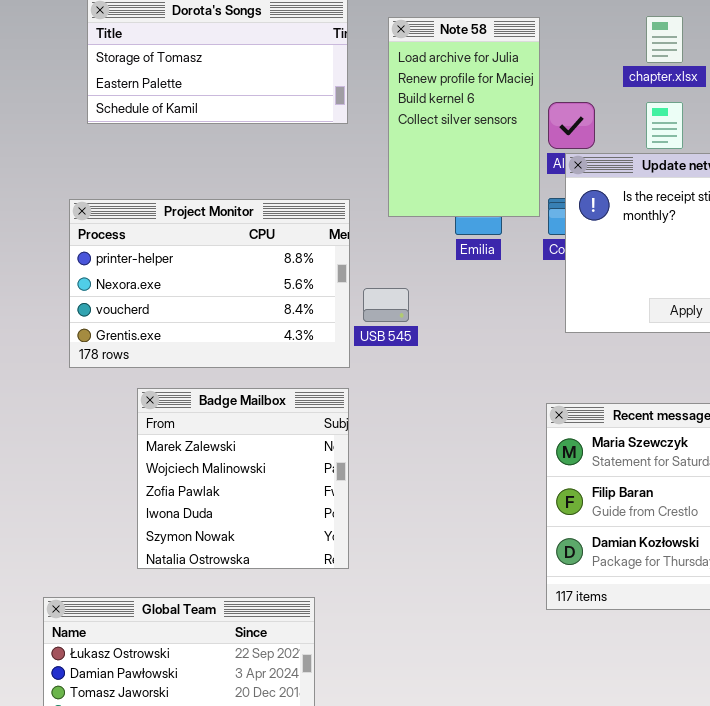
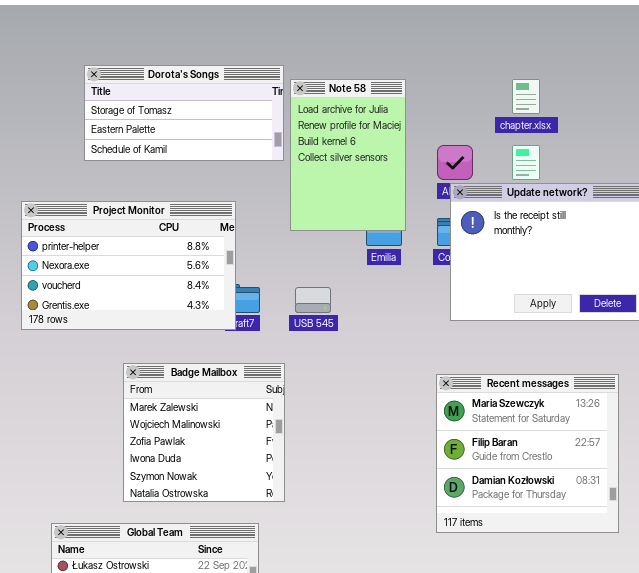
Note 58: [388,17,540,217] -> [290,79,406,231], moved
Project Monitor: [69,199,350,368] -> [21,201,236,330], moved

